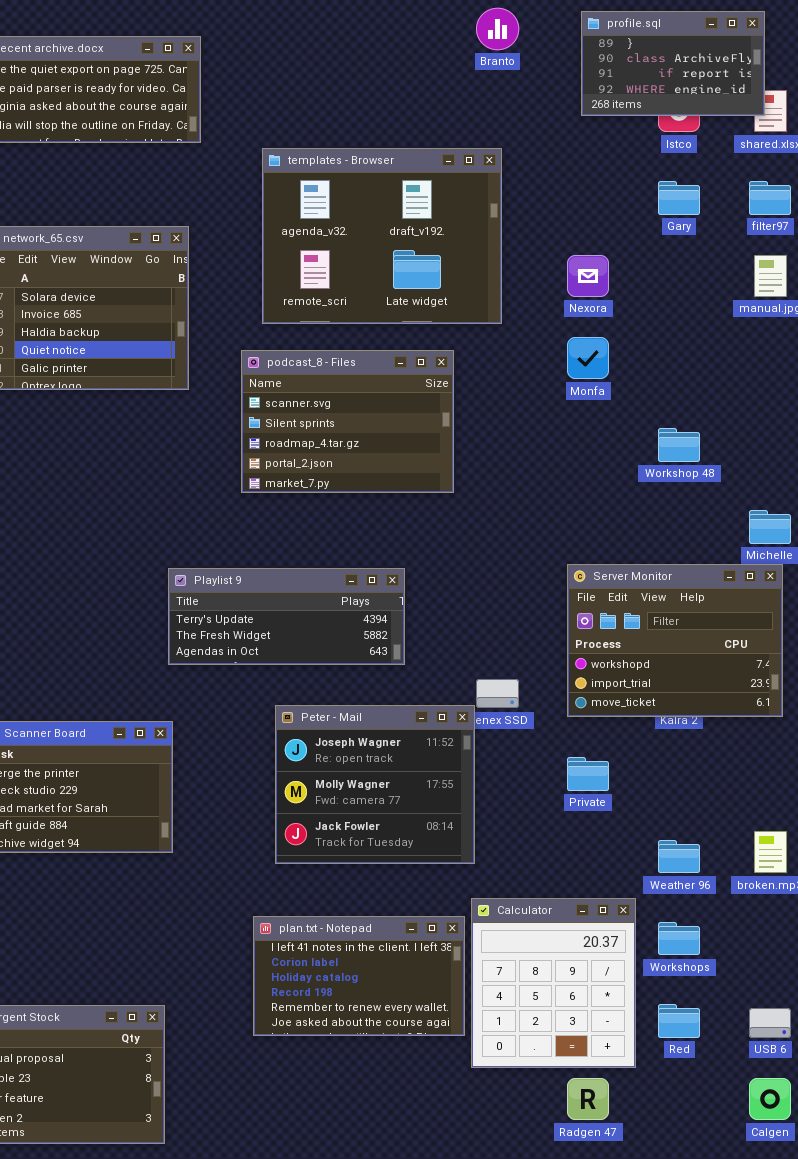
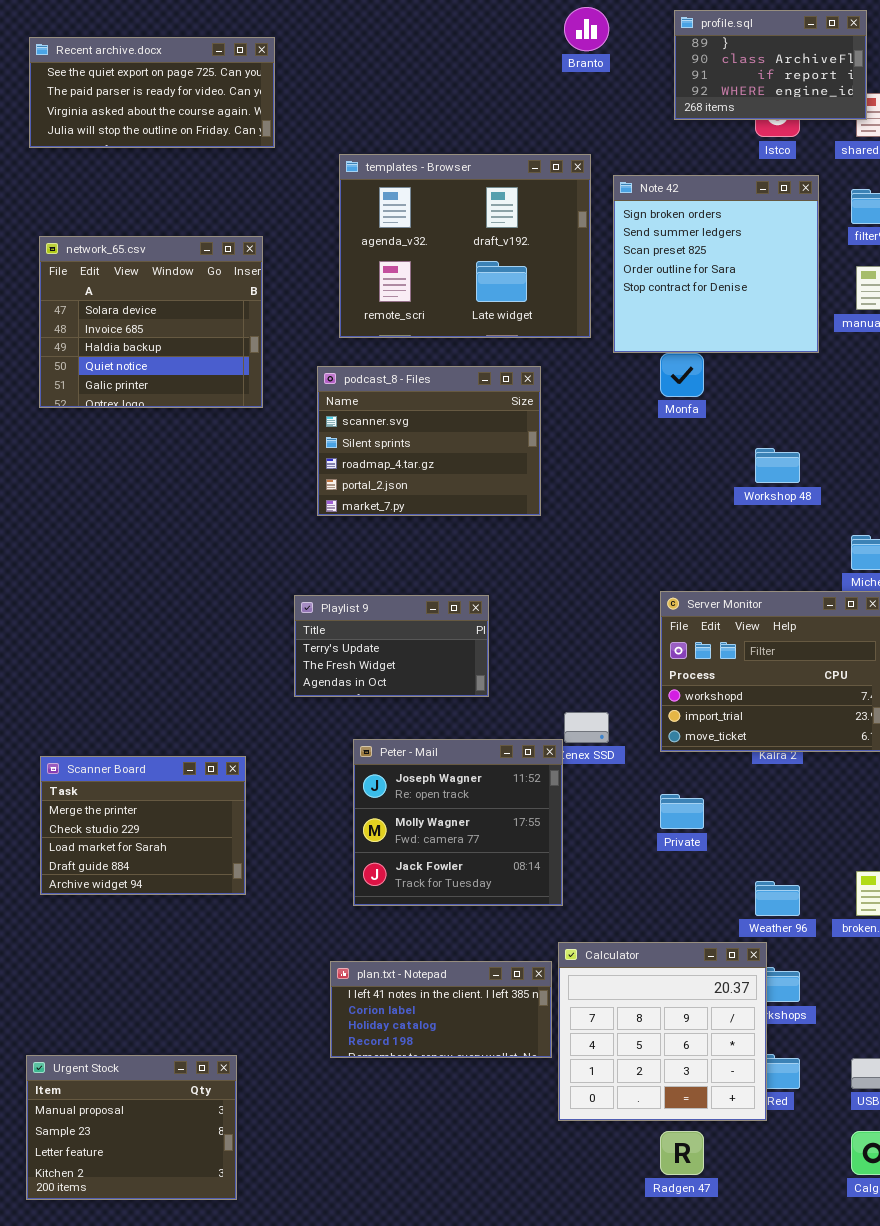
Note 42: none -> [613,175,819,353], opened
Playlist 9: [168,568,405,665] -> [294,595,489,697], resized
Calculator: [471,898,636,1068] -> [558,942,767,1121], resized
plan.txt - Notepad: [253,916,465,1036] -> [330,961,552,1058], resized

